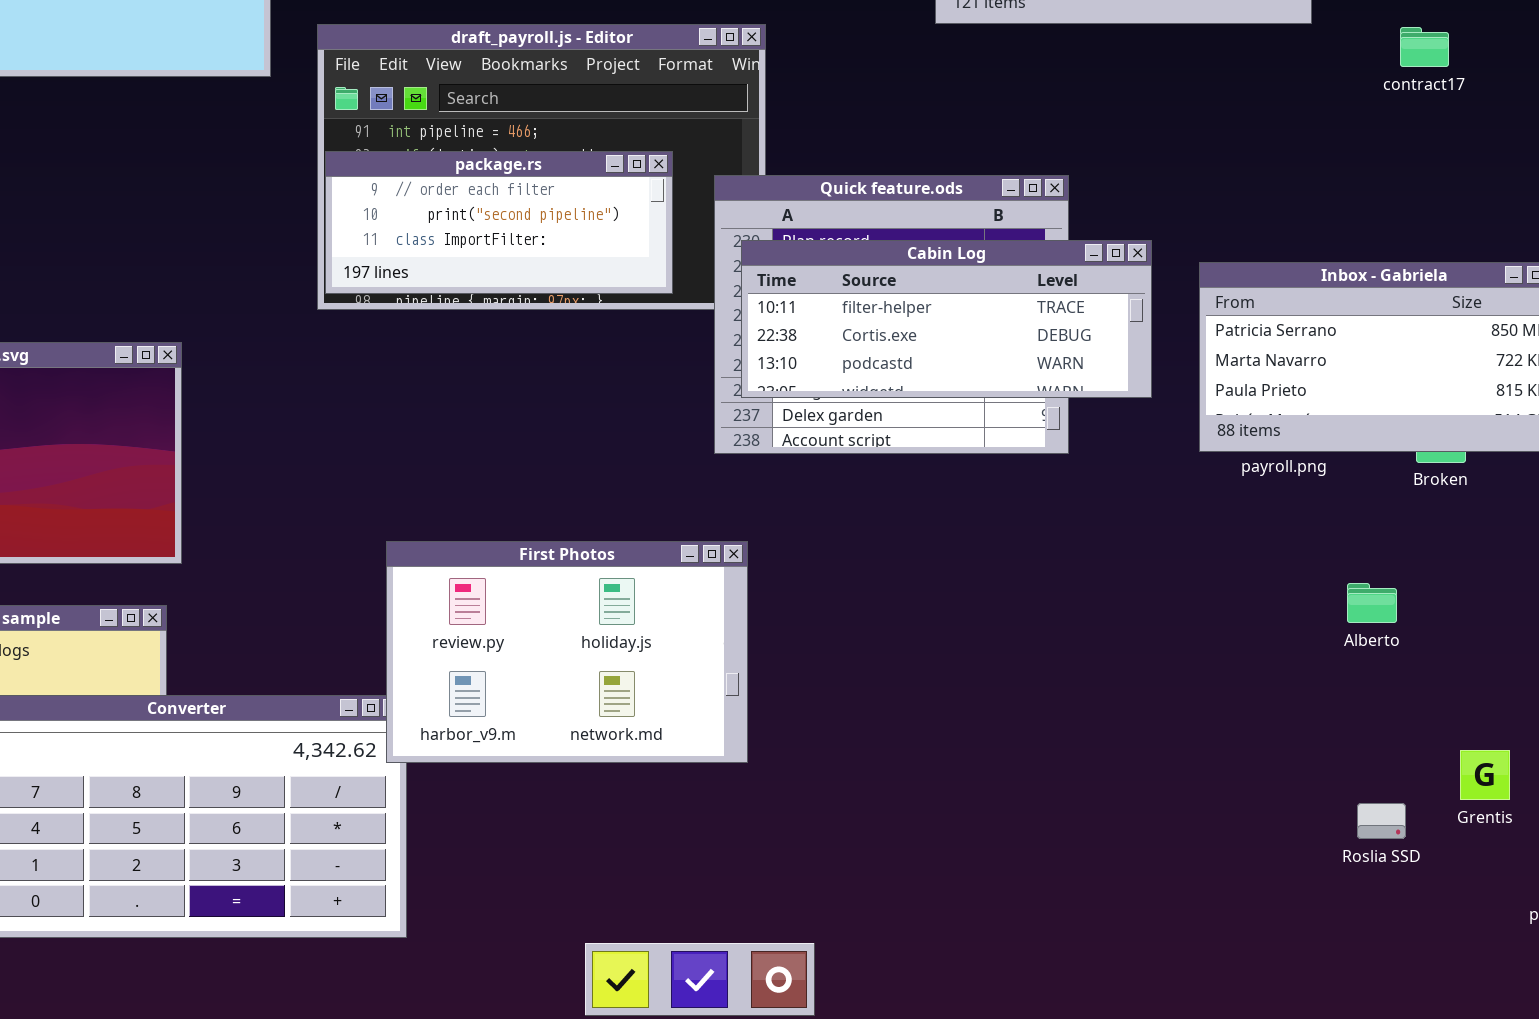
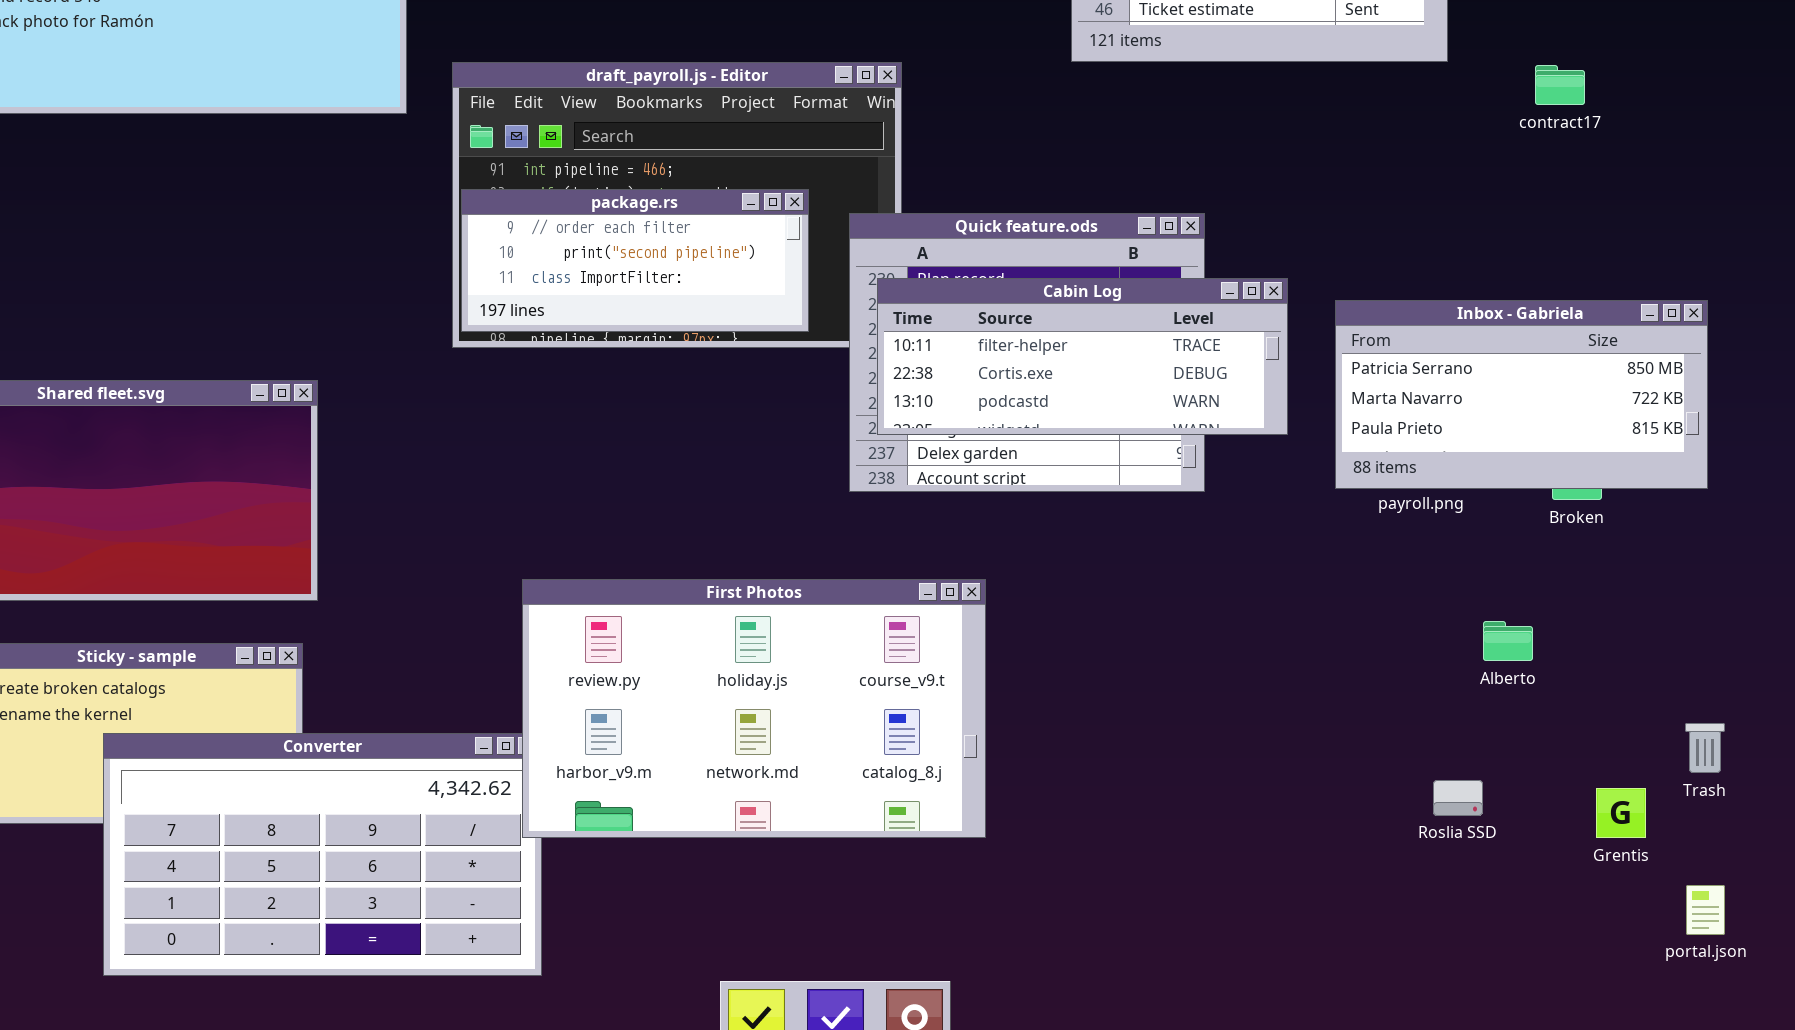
First Photos: [386,541,748,763] -> [522,579,986,838], resized
Roslia SSD: [1357,803,1406,839] -> [1433,780,1483,816], moved

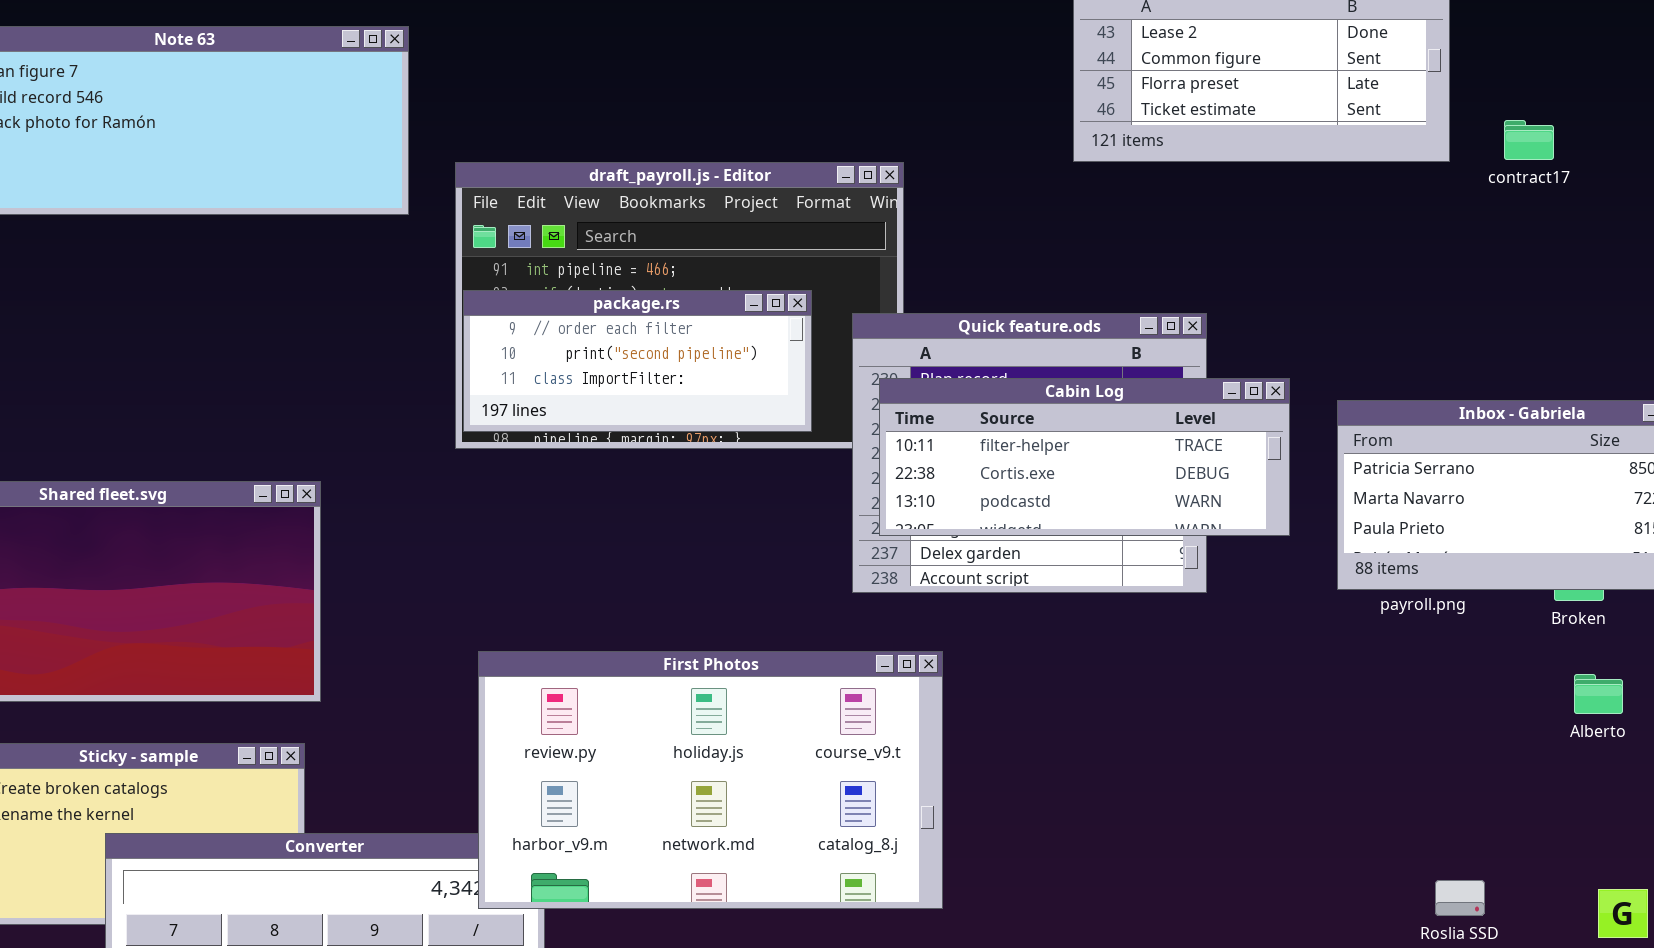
contract17: [1535,65,1585,105] -> [1504,120,1554,160], moved
First Photos: [522,579,986,838] -> [478,651,943,909], moved
Alberto: [1483,621,1533,661] -> [1574,674,1623,714], moved

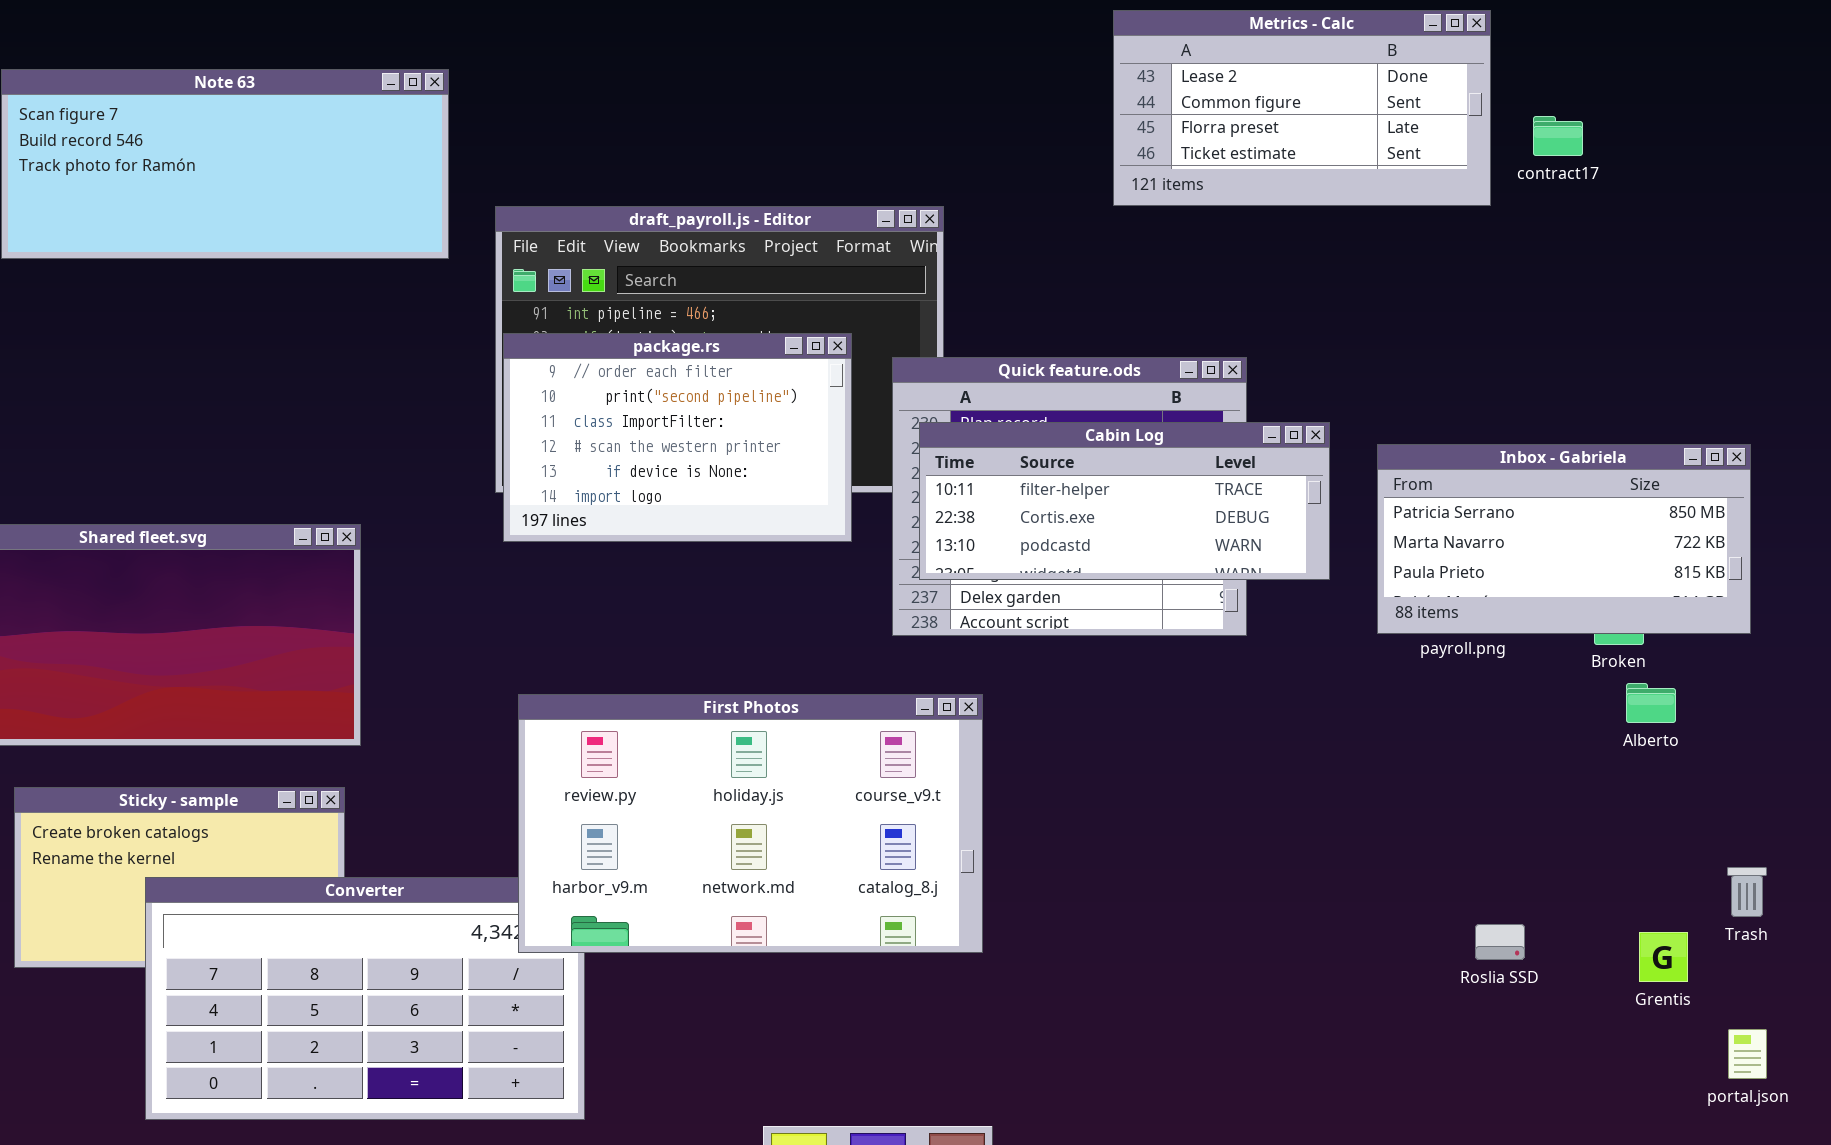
contract17: [1504,120,1554,160] -> [1533,116,1583,156], moved
package.rs: [463,290,812,432] -> [503,333,852,542], resized
Alberto: [1574,674,1623,714] -> [1626,683,1676,723], moved

